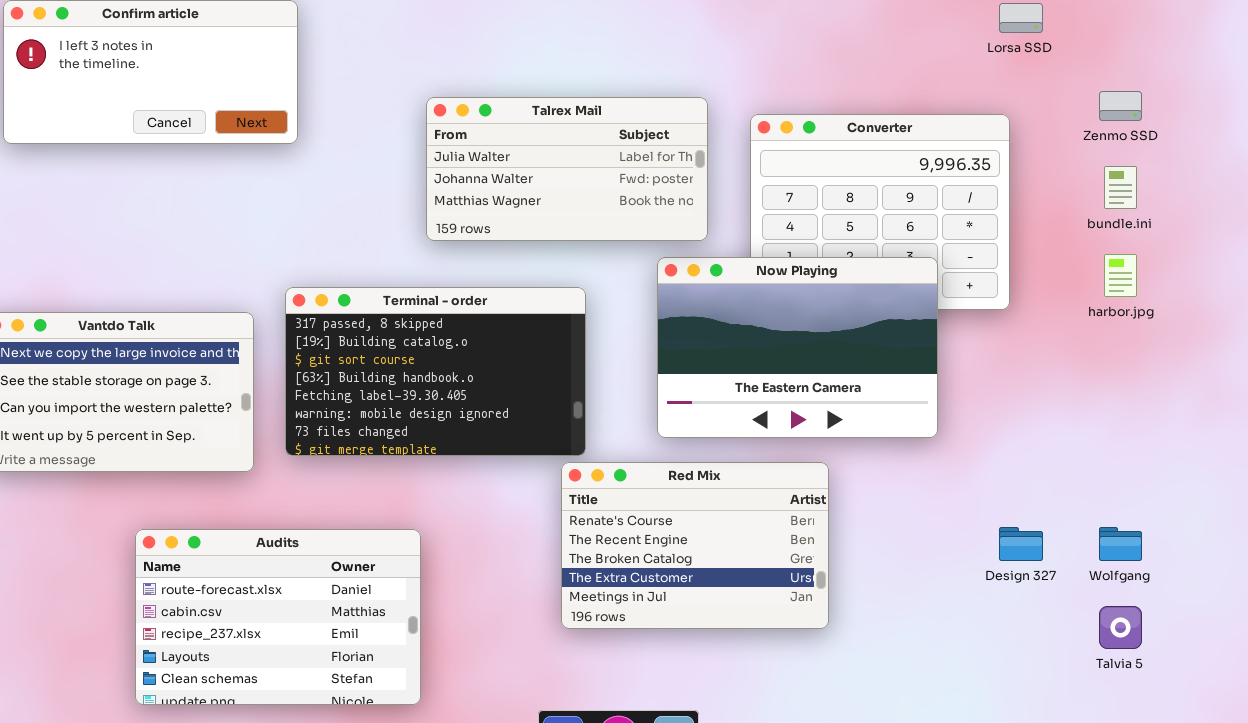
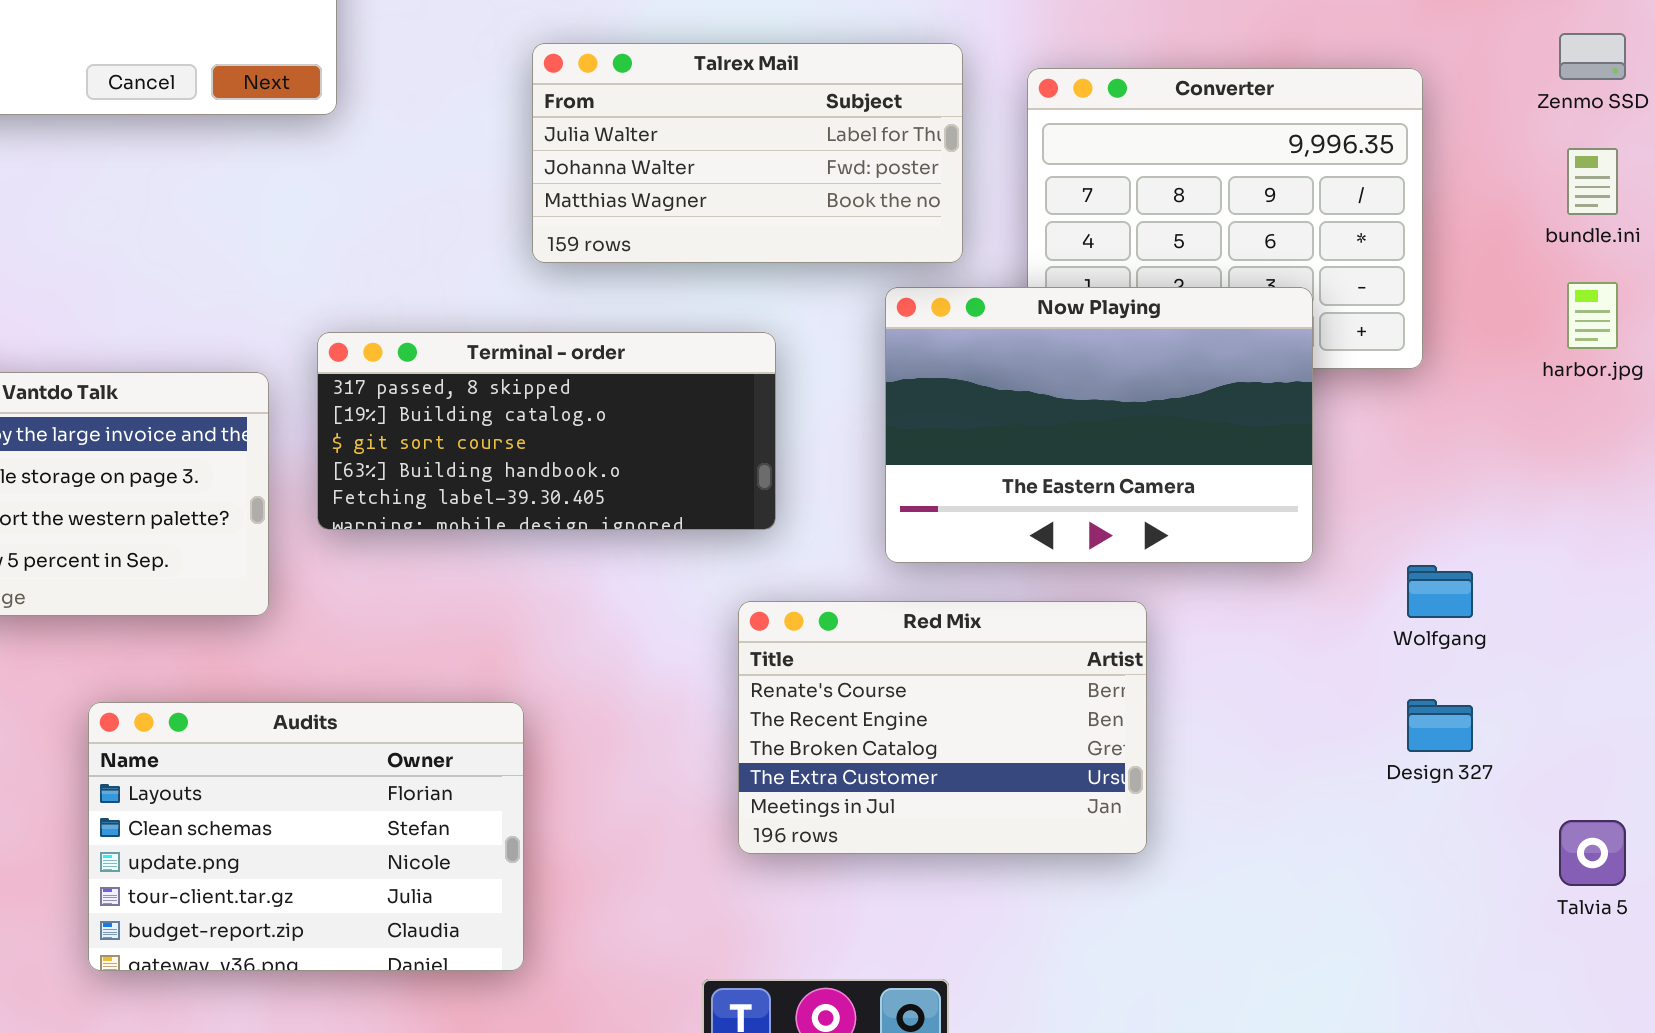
Terminal - order: [285,287,586,456] -> [317,332,776,530], resized
Wolfgang: [1099,527,1142,561] -> [1407,565,1473,618], moved
Audits: [135,529,421,705] -> [88,702,524,971], scrolled down 3 rows

